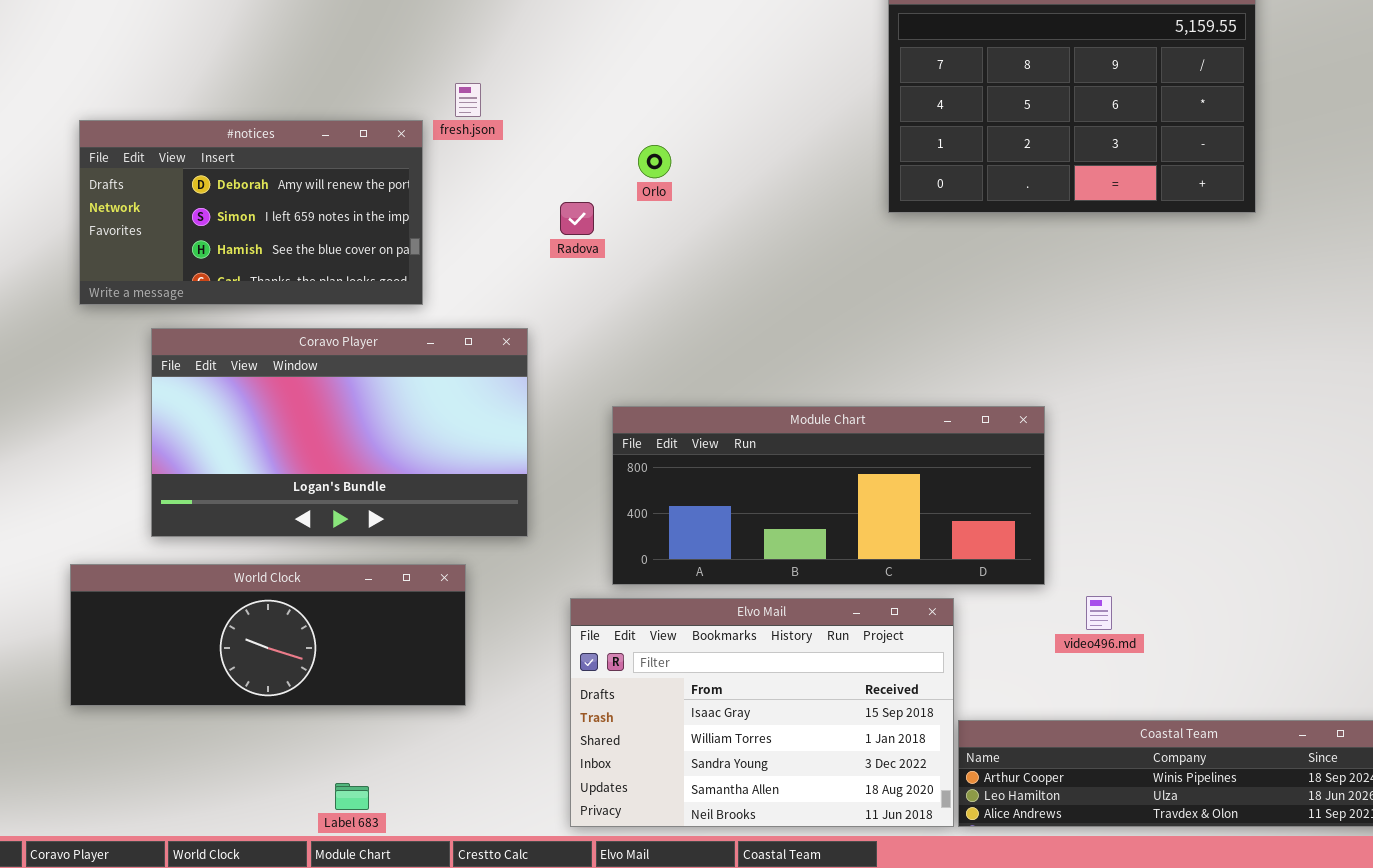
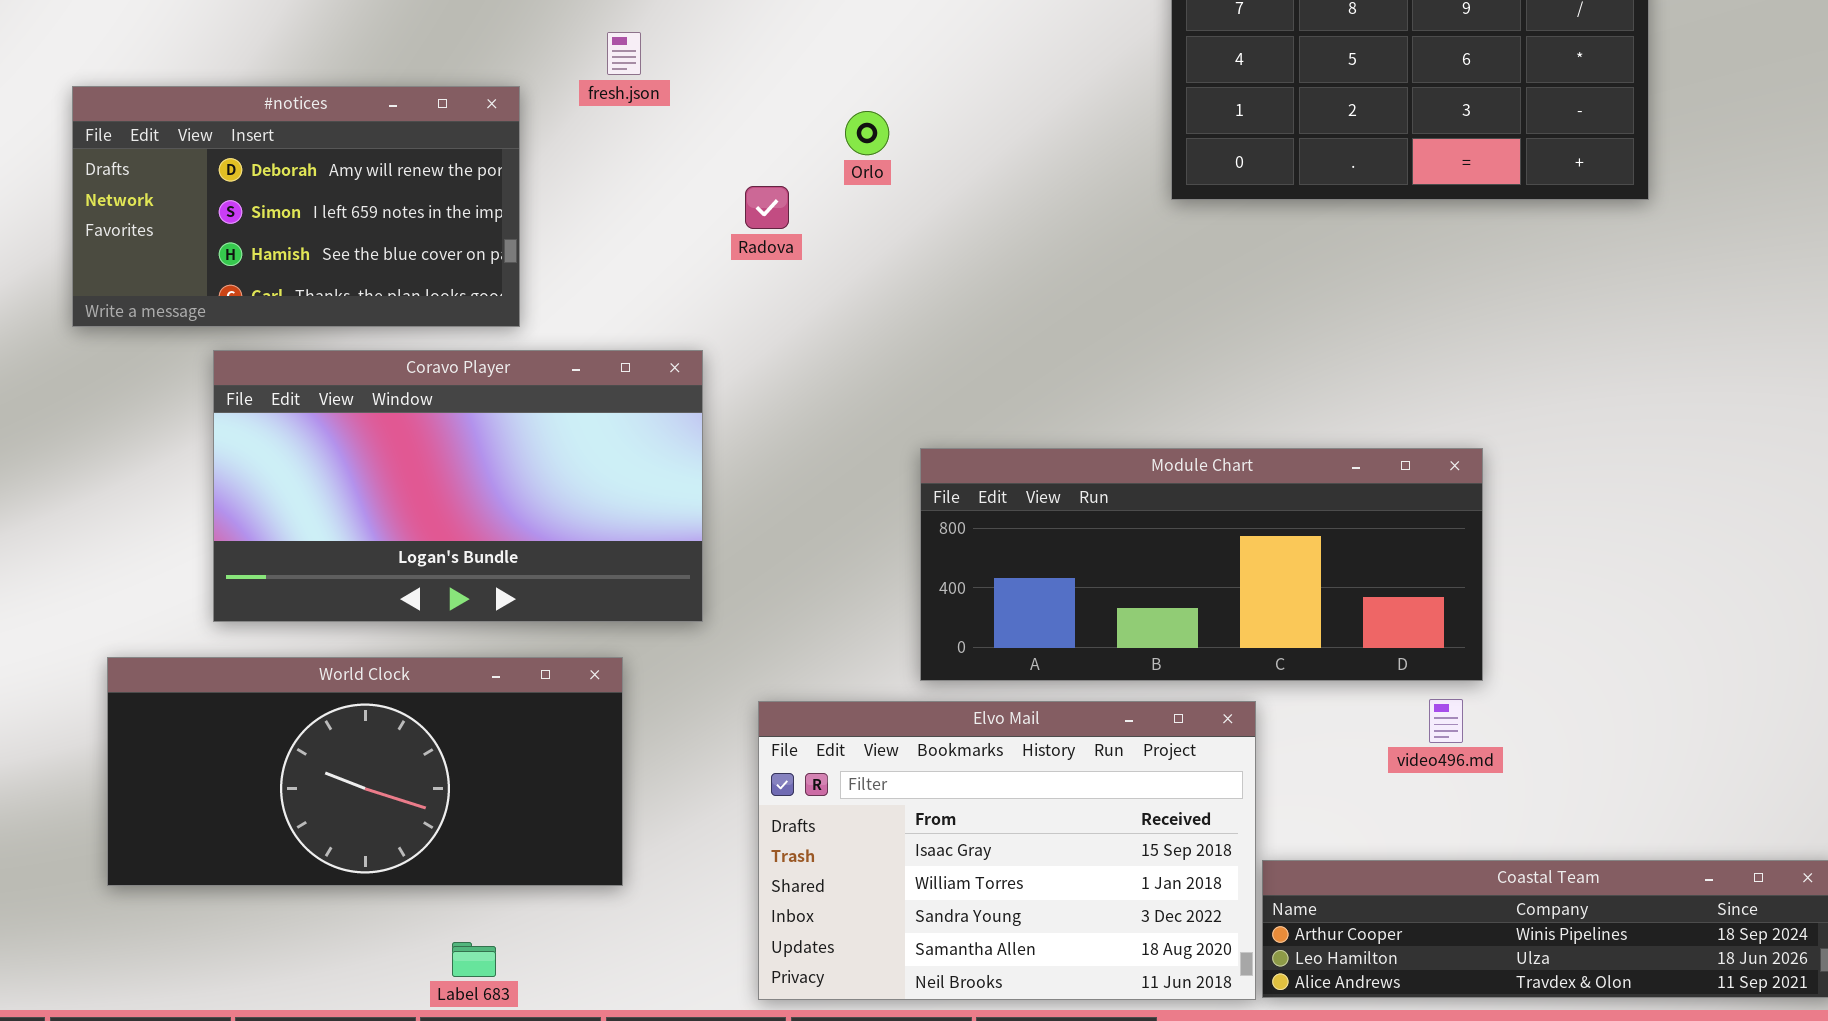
#notices: [79,120,423,305] -> [72,86,520,327], moved
Module Chart: [612,406,1045,585] -> [920,448,1483,681], moved
World Clock: [70,564,466,706] -> [107,657,623,886], resized

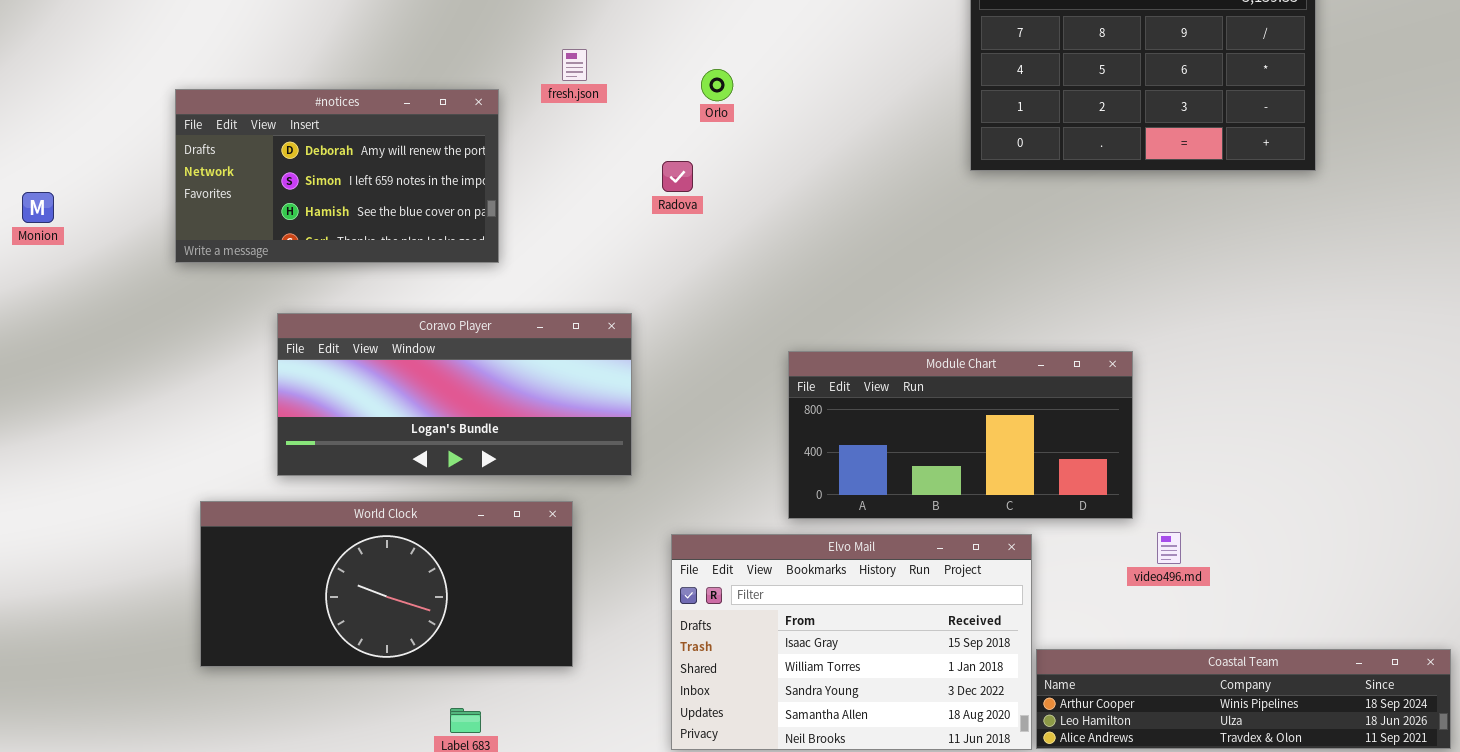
Orlo: [845,111,889,155] -> [701,69,733,101], moved
Coravo Player: [213,350,703,622] -> [277,313,632,476], resized
Module Chart: [920,448,1483,681] -> [788,351,1133,519], resized

